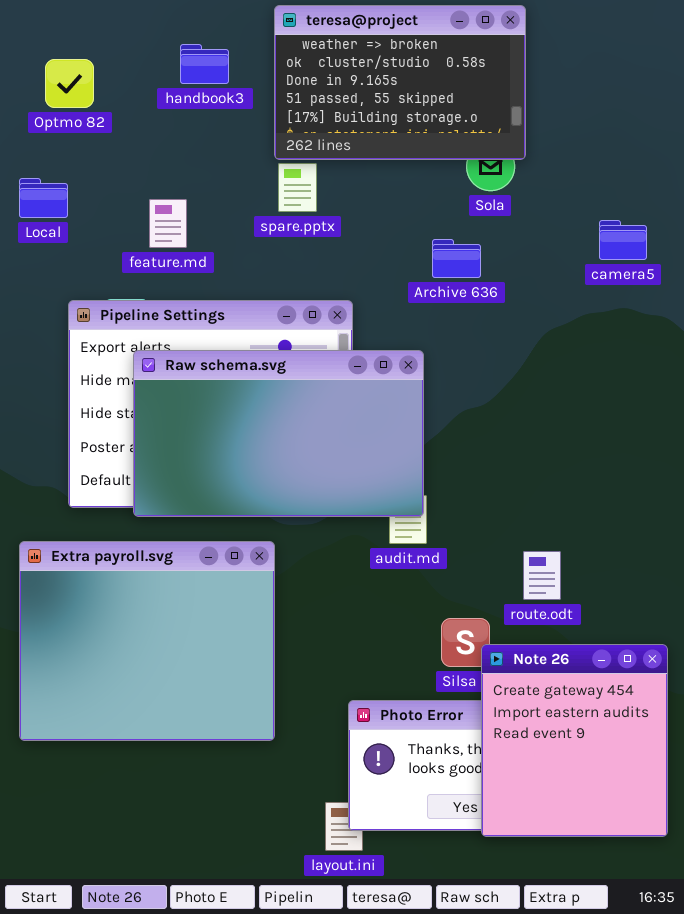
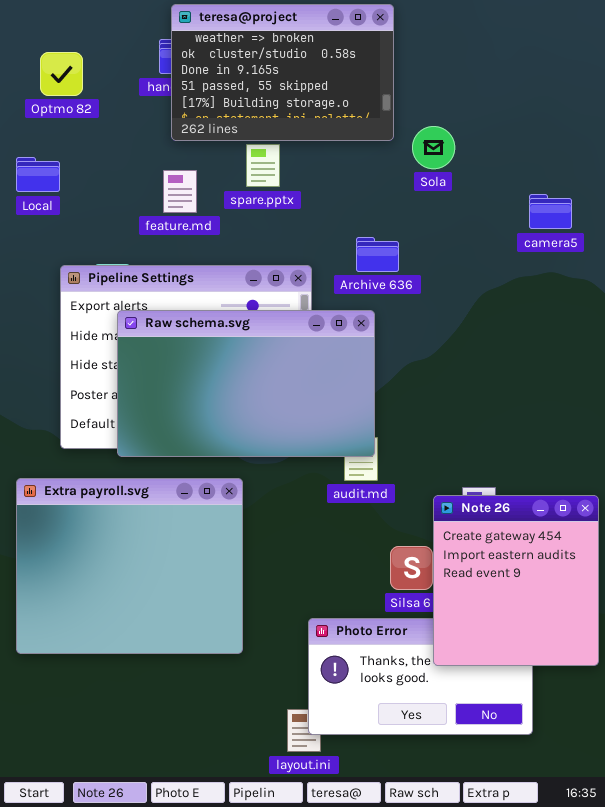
teresa@project: [274,5,526,160] -> [171,4,394,141], moved
feature.md: [149,199,187,248] -> [163,170,197,213], moved
Archive 636: [432,239,481,278] -> [356,237,399,272], moved
Note 26: [481,644,668,837] -> [433,495,599,666], moved

